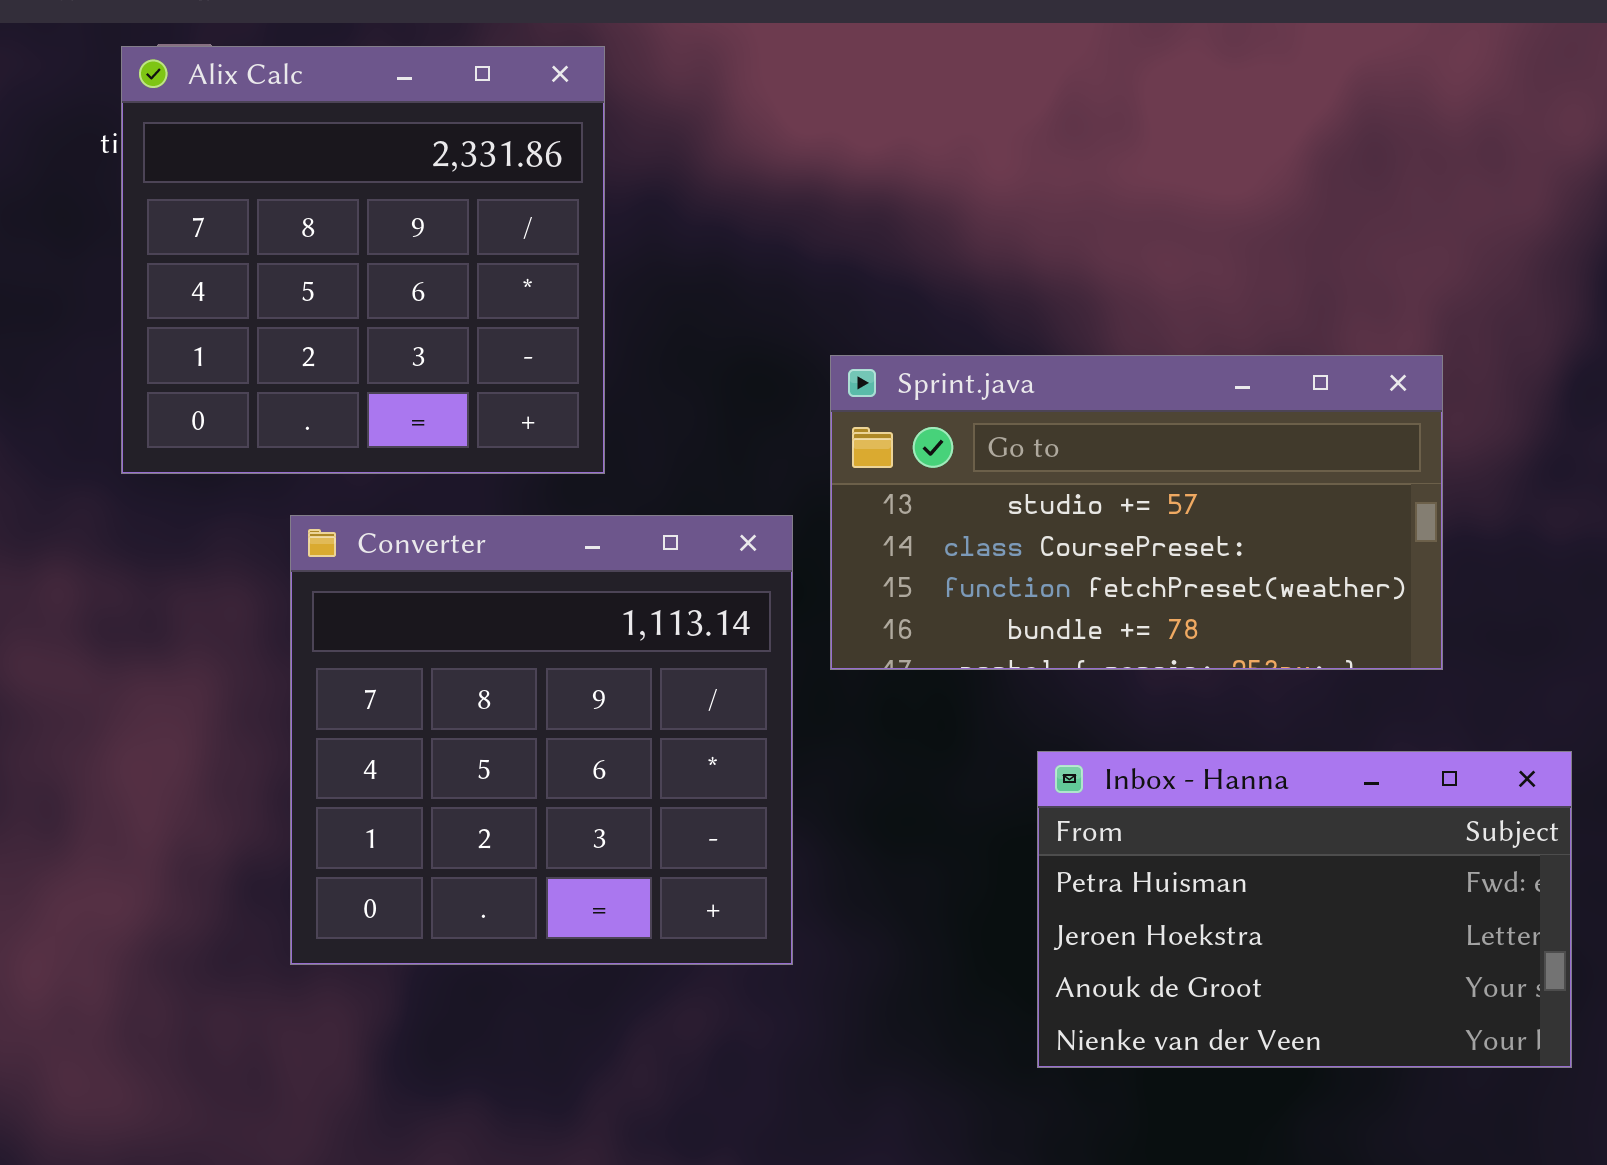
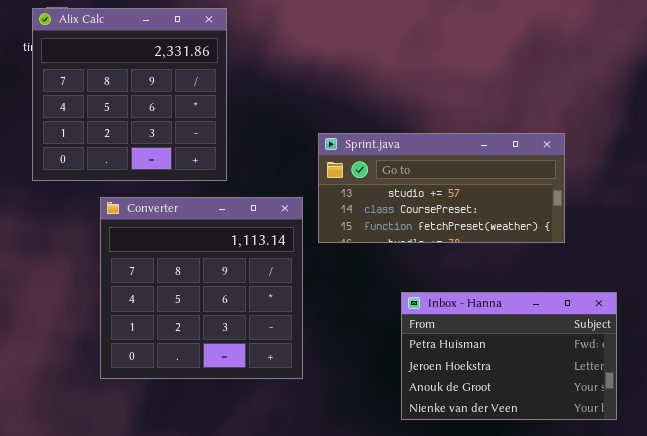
Sprint.java: [830,355,1443,670] -> [318,133,565,243], resized

